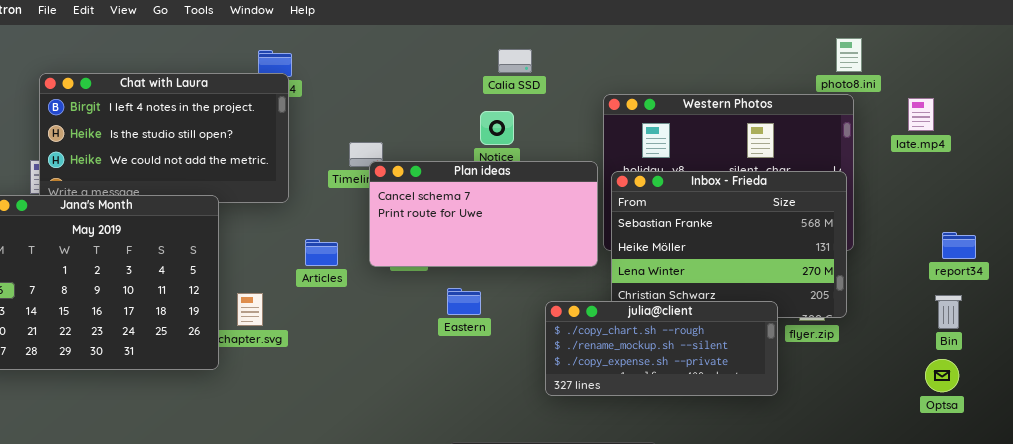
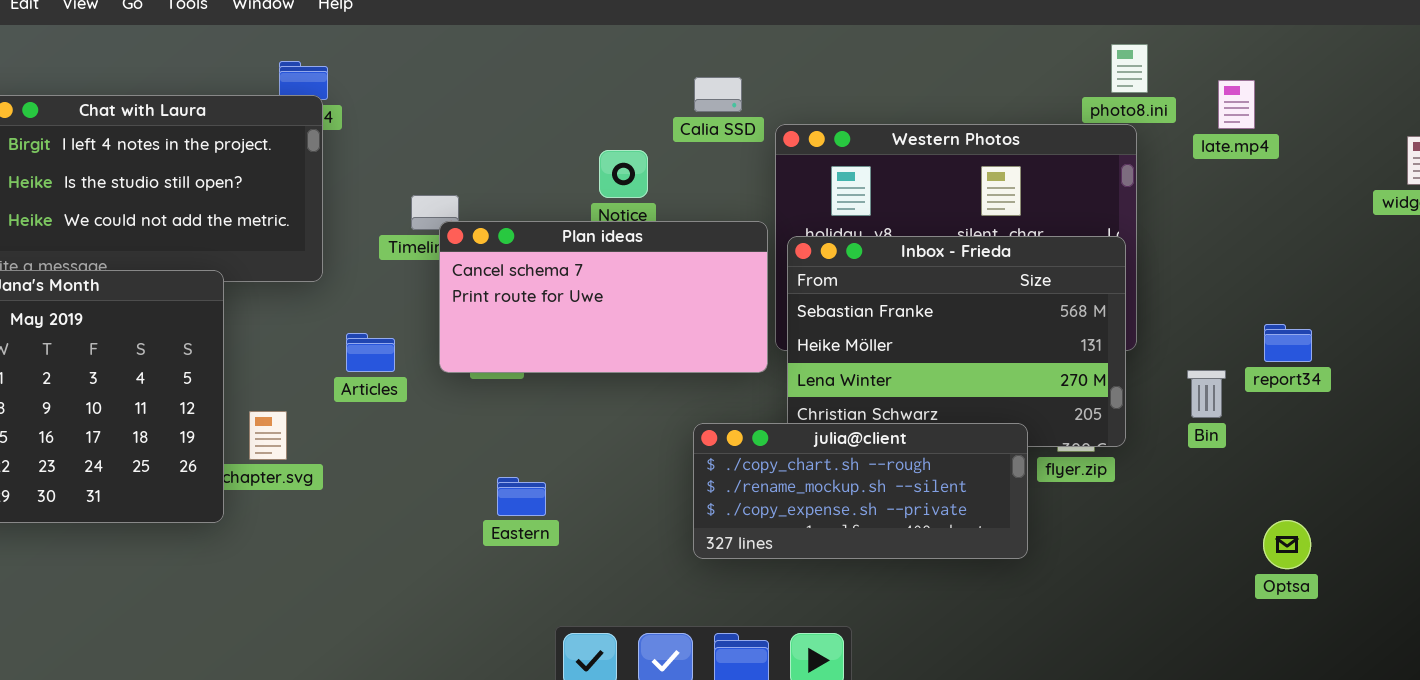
Calia SSD: [498,49,532,73] -> [694,77,742,112], moved
late.mp4: [908,98,934,131] -> [1218,80,1255,129], moved
Eastern: [447,288,481,315] -> [497,477,546,516], moved
Bin: [935,295,962,329] -> [1187,370,1226,418], moved
Optsa: [925,359,959,392] -> [1263,520,1311,569], moved

